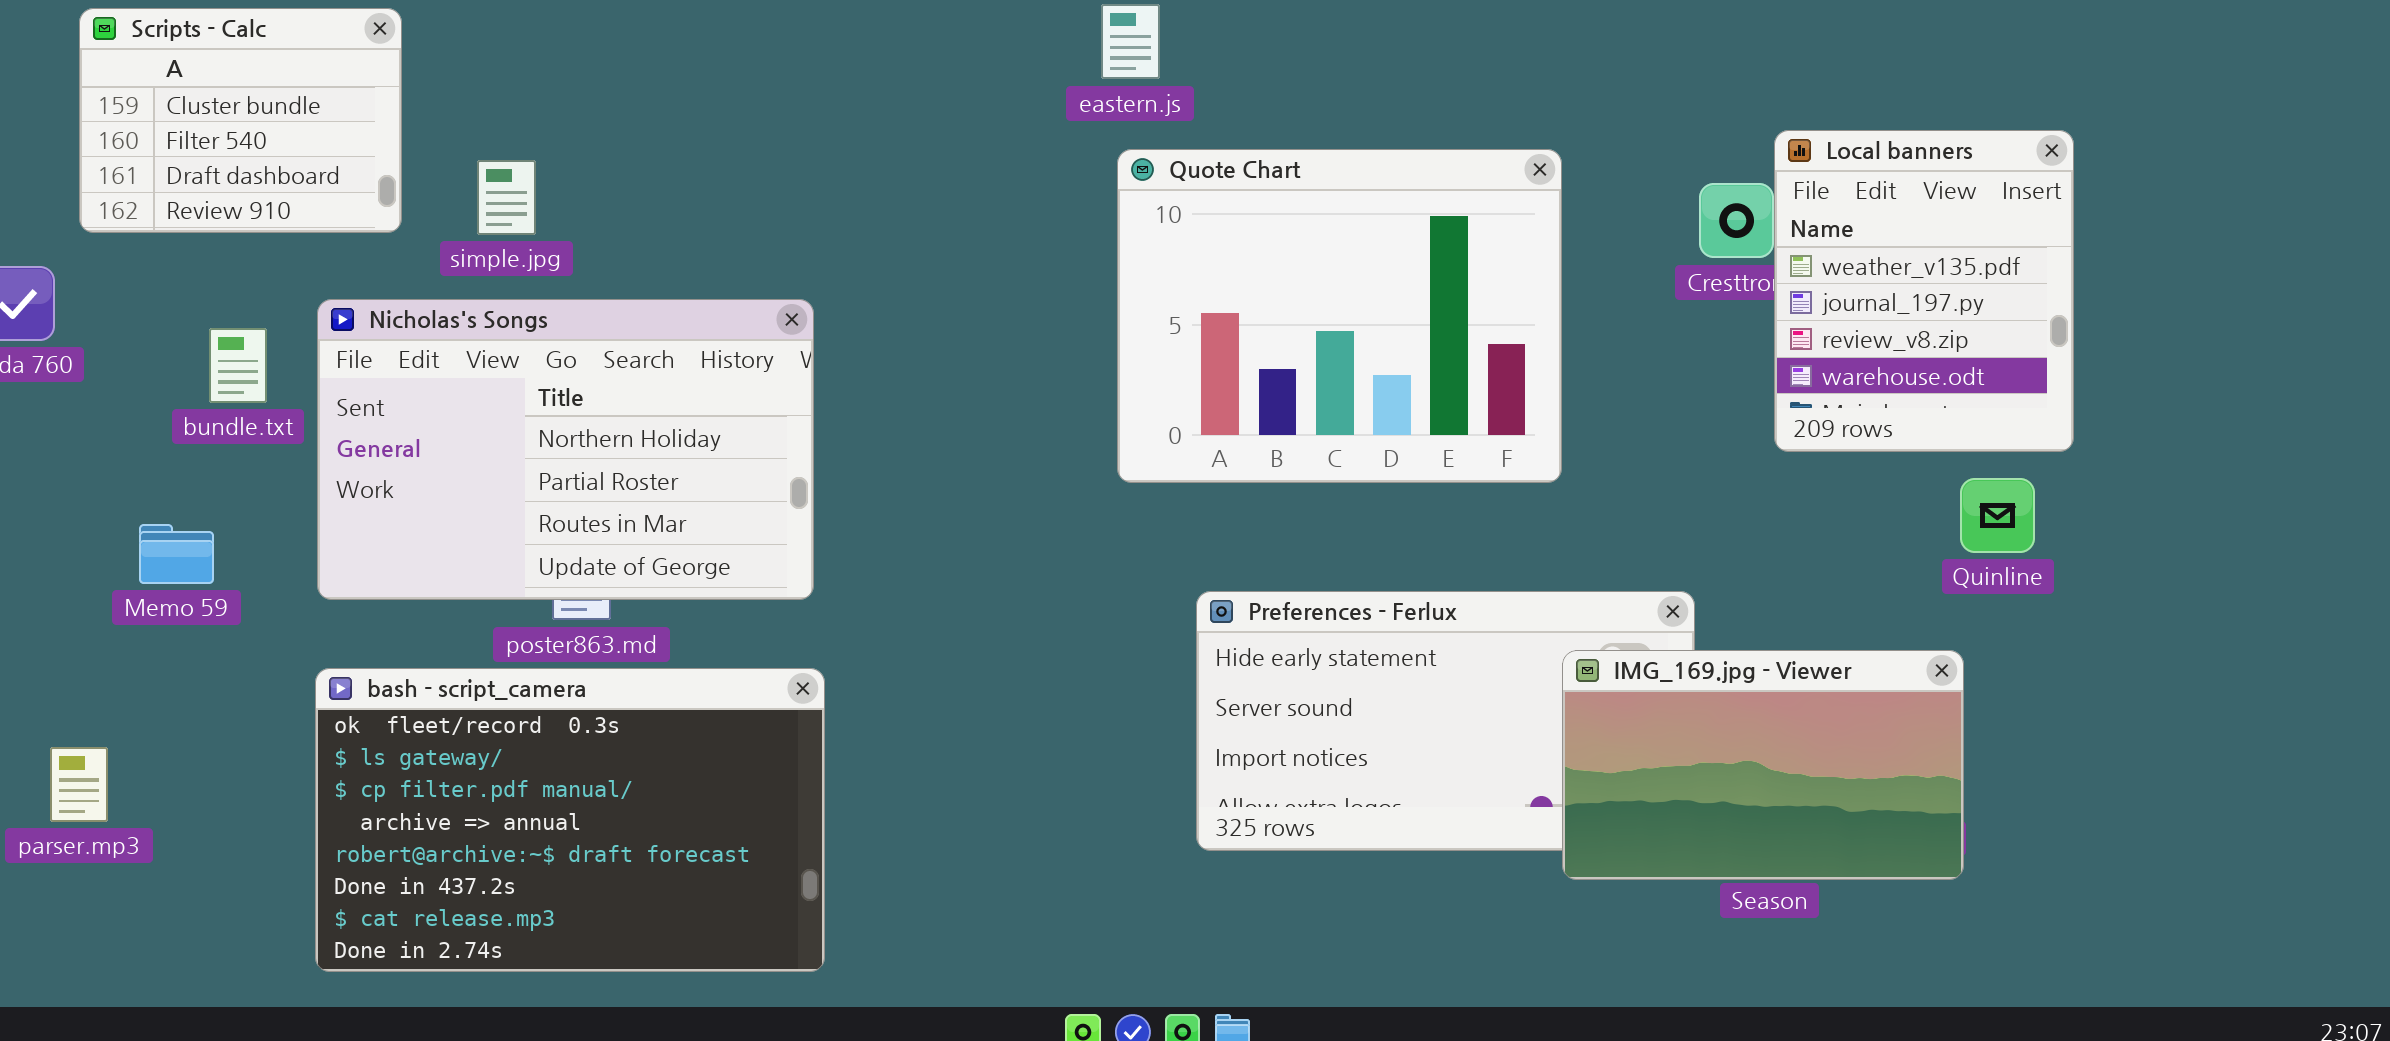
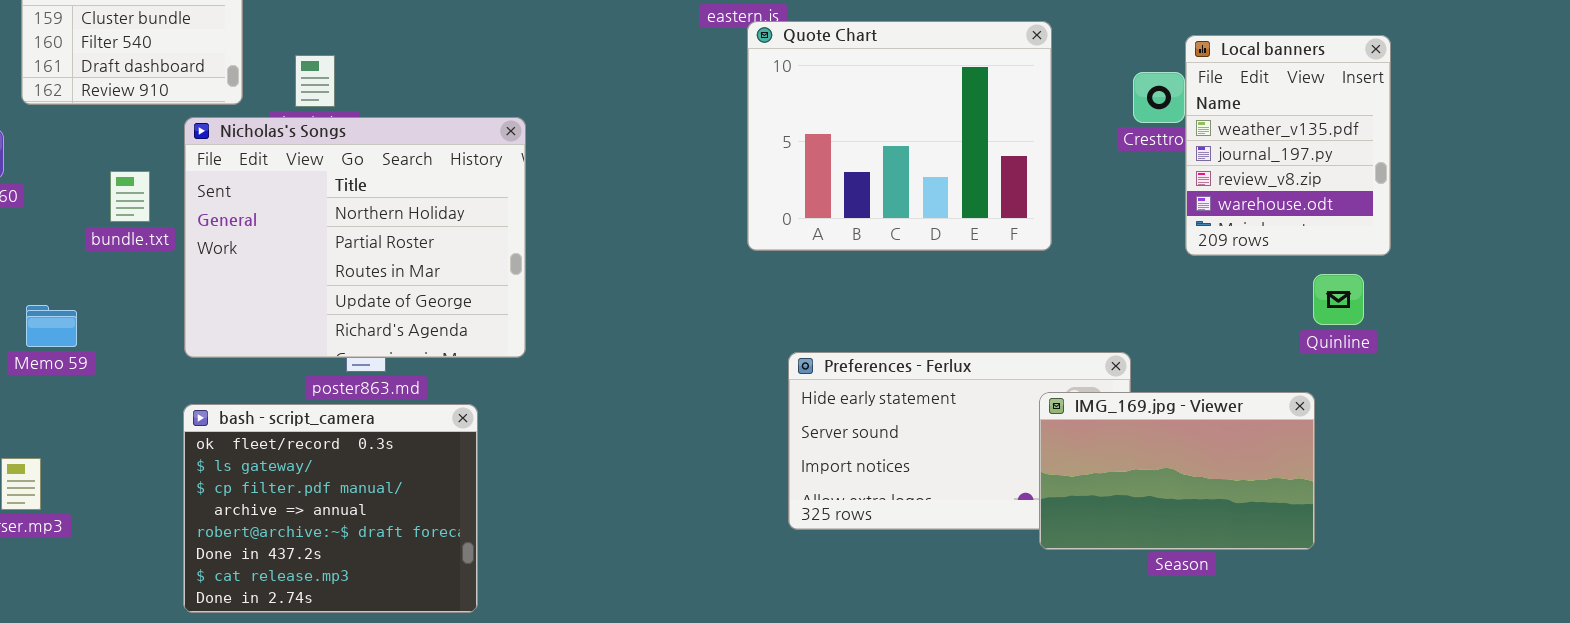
Quote Chart: [1117,149,1562,483] -> [747,21,1052,251], moved
Nicholas's Songs: [317,299,814,600] -> [184,117,526,358], resized
Memo 59: [139,524,214,584] -> [26,305,77,347], moved
bash - script_camera: [315,668,825,972] -> [183,404,478,613], resized

